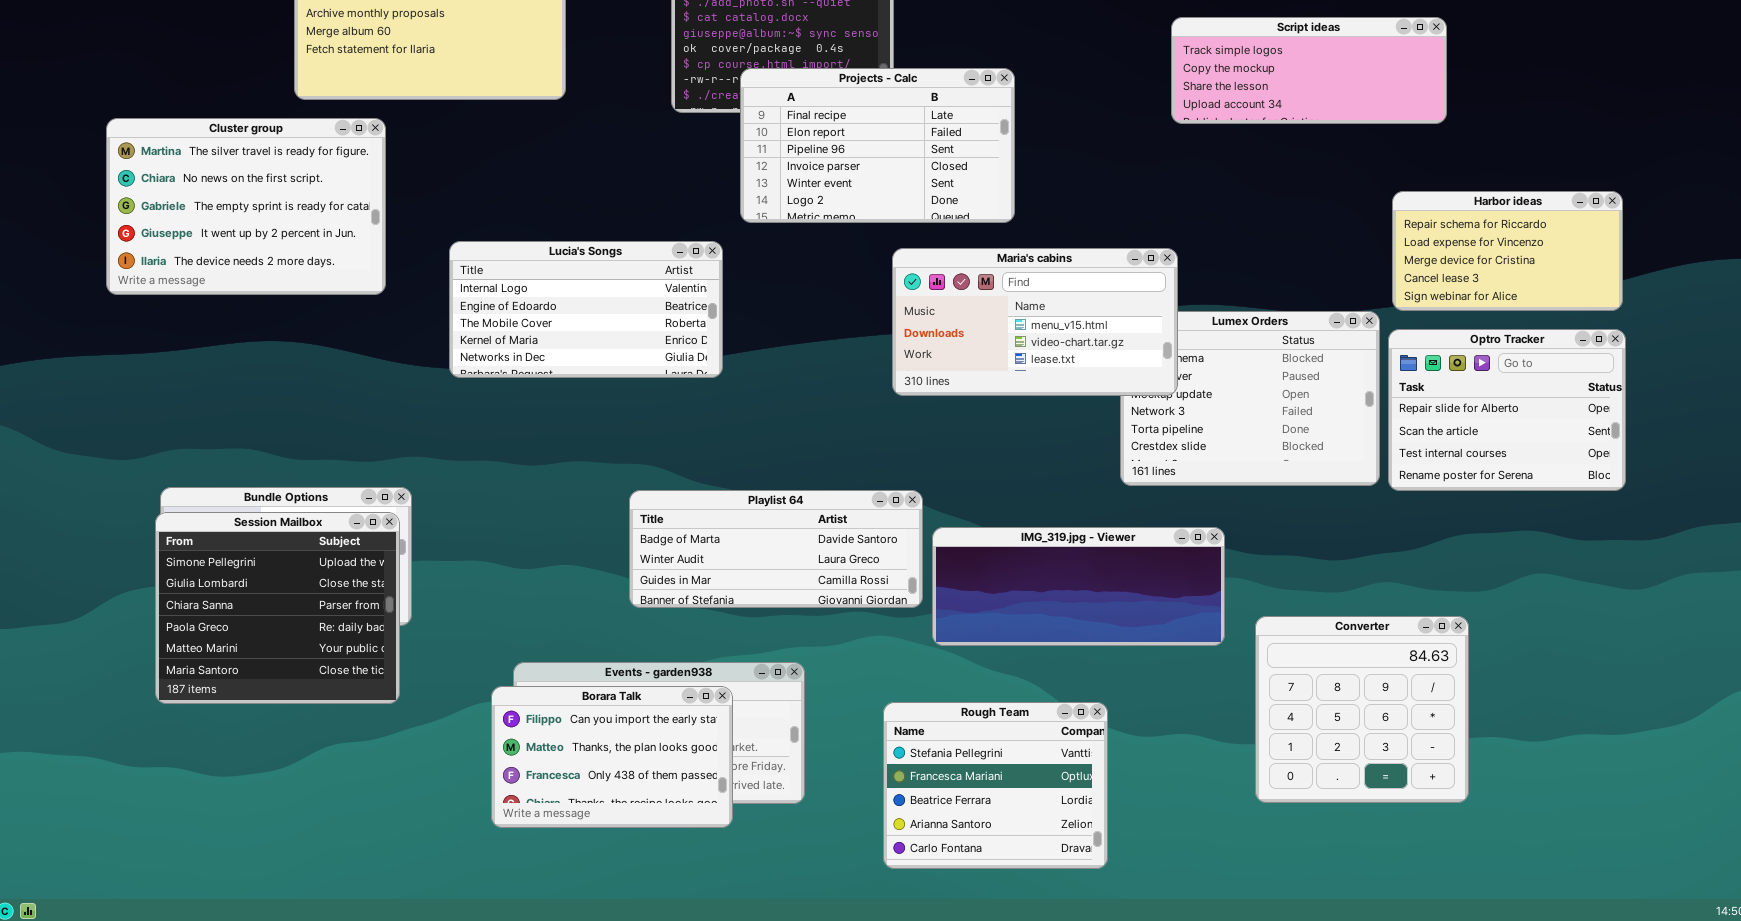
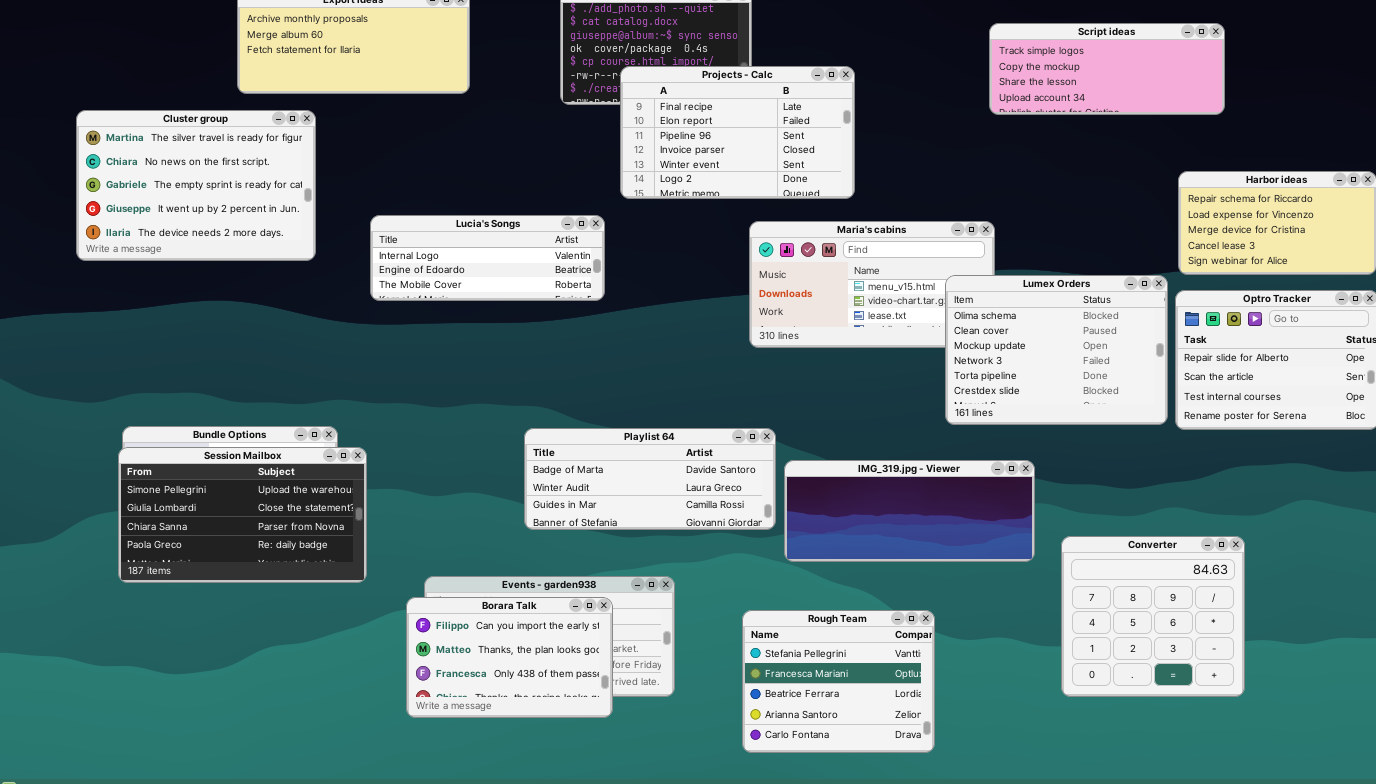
Lucia's Songs: [449,241,723,378] -> [370,215,605,301], resized
Lumex Orders: [1120,311,1380,486] -> [945,275,1168,425], raised
Session Mailbox: [155,512,400,704] -> [118,447,367,583], resized

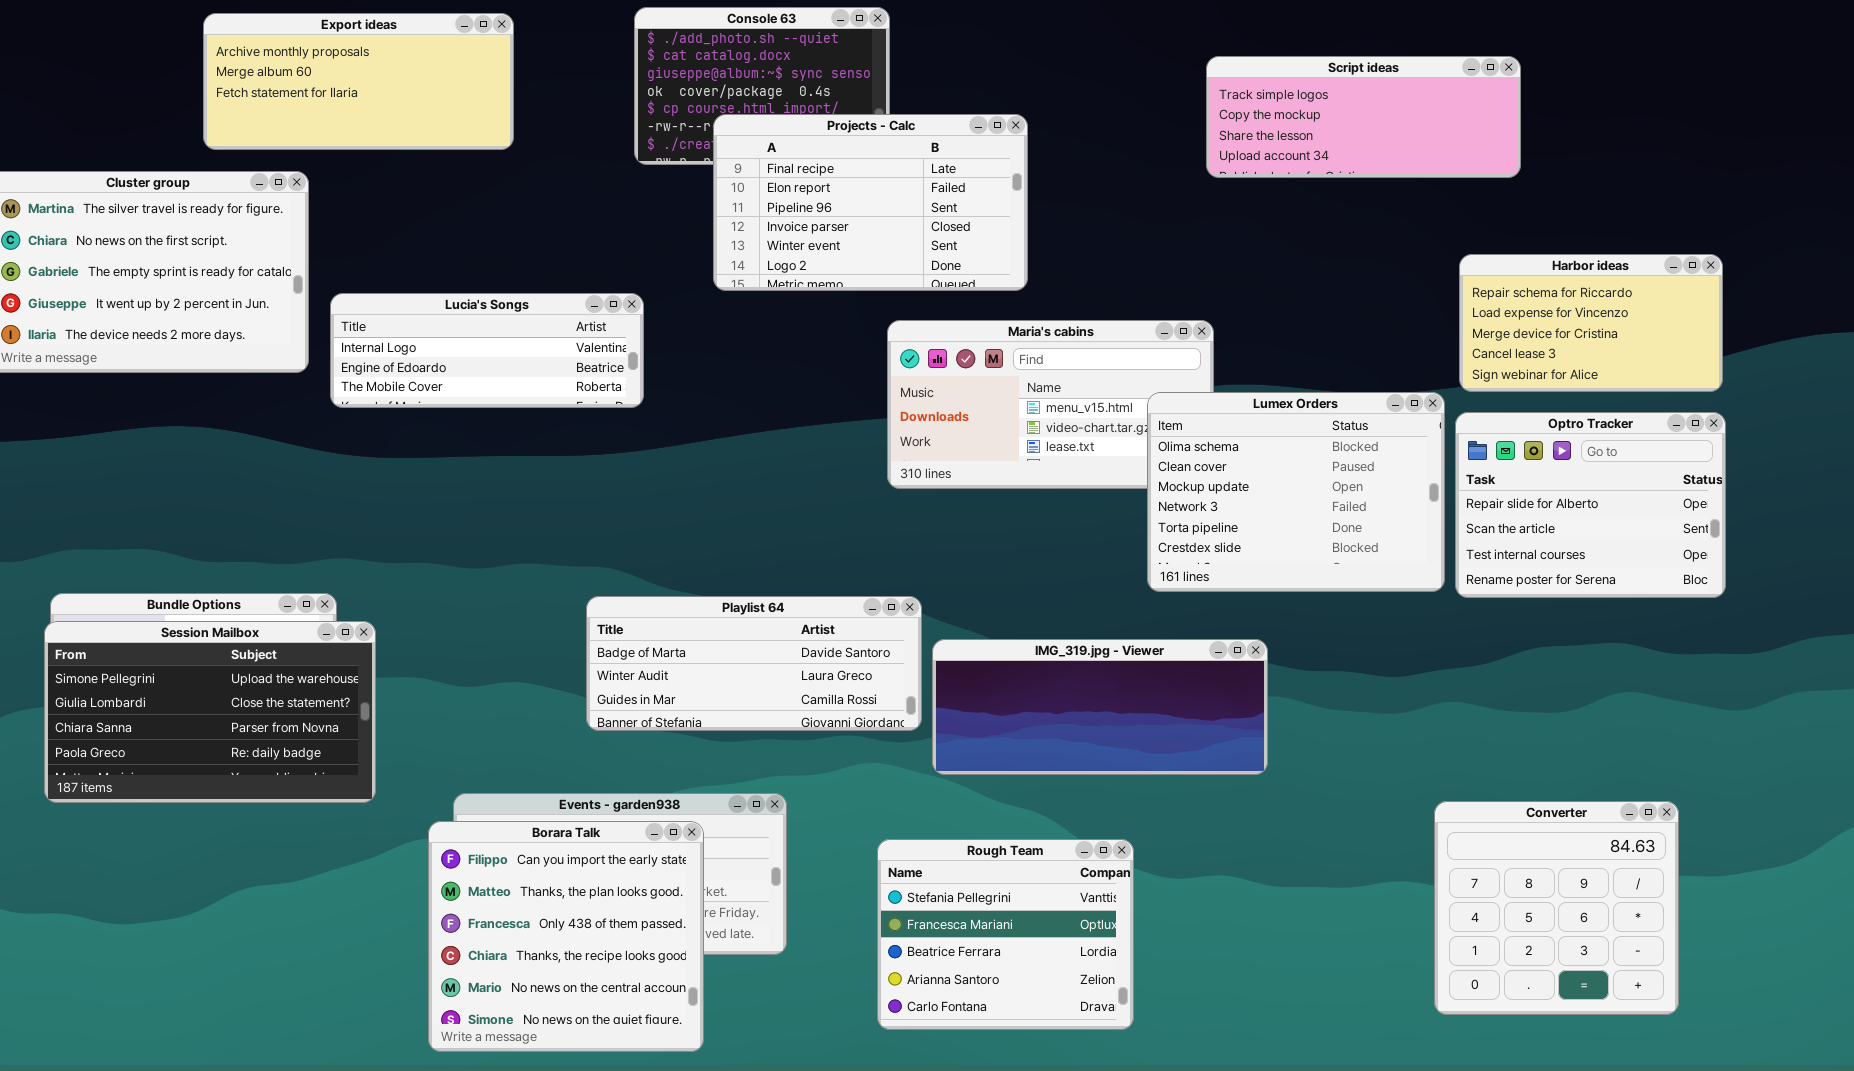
Lucia's Songs: [370,215,605,301] -> [330,293,644,408], moved
Converter: [1061,536,1245,697] -> [1434,801,1679,1015], moved
Borara Talk: [406,597,613,718] -> [428,821,704,1052], resized

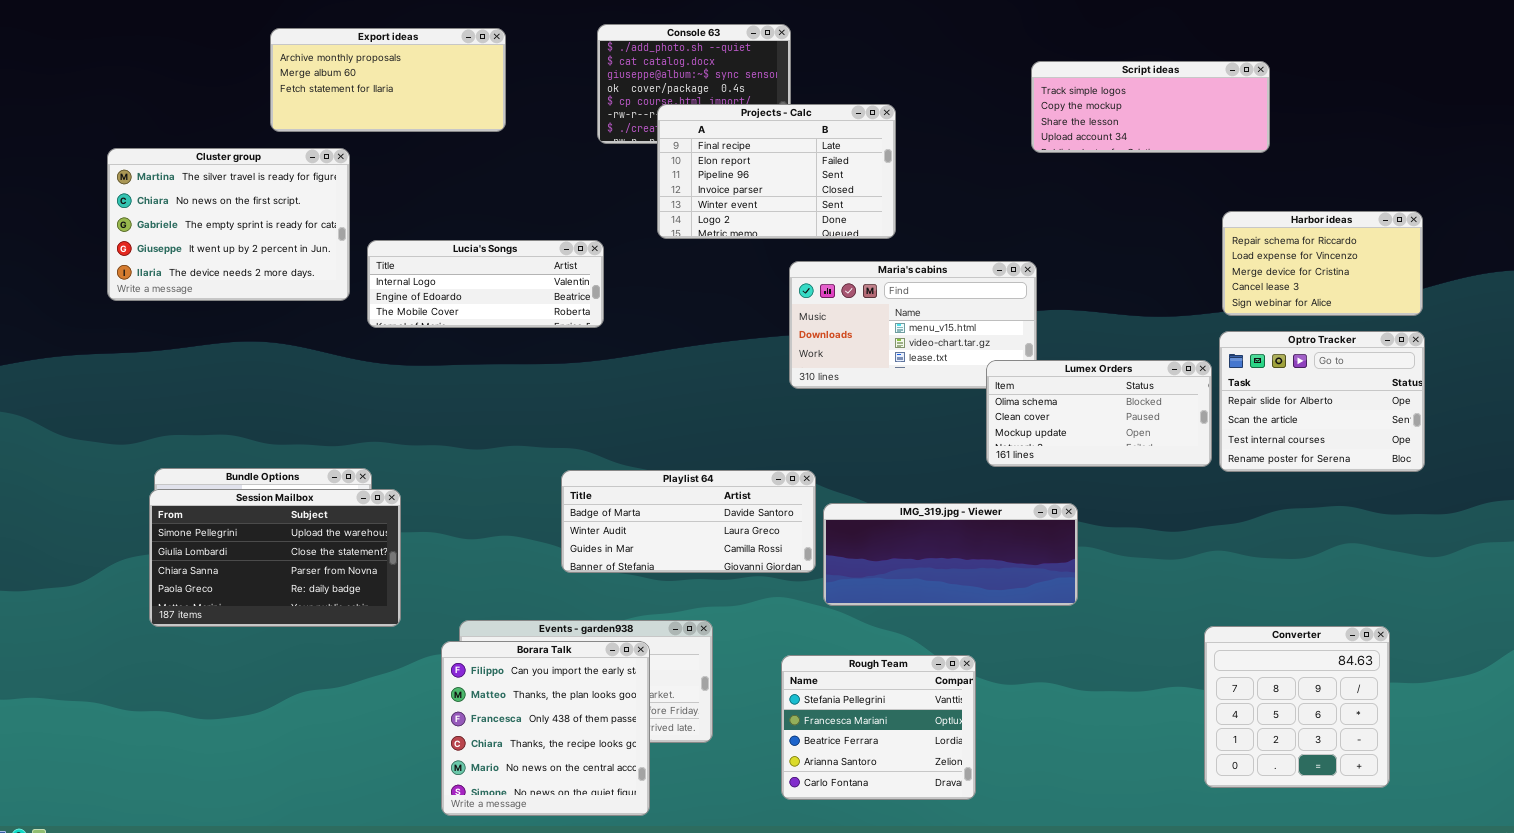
Lumex Orders: [1147,392,1445,592] -> [986,360,1212,467], resized

